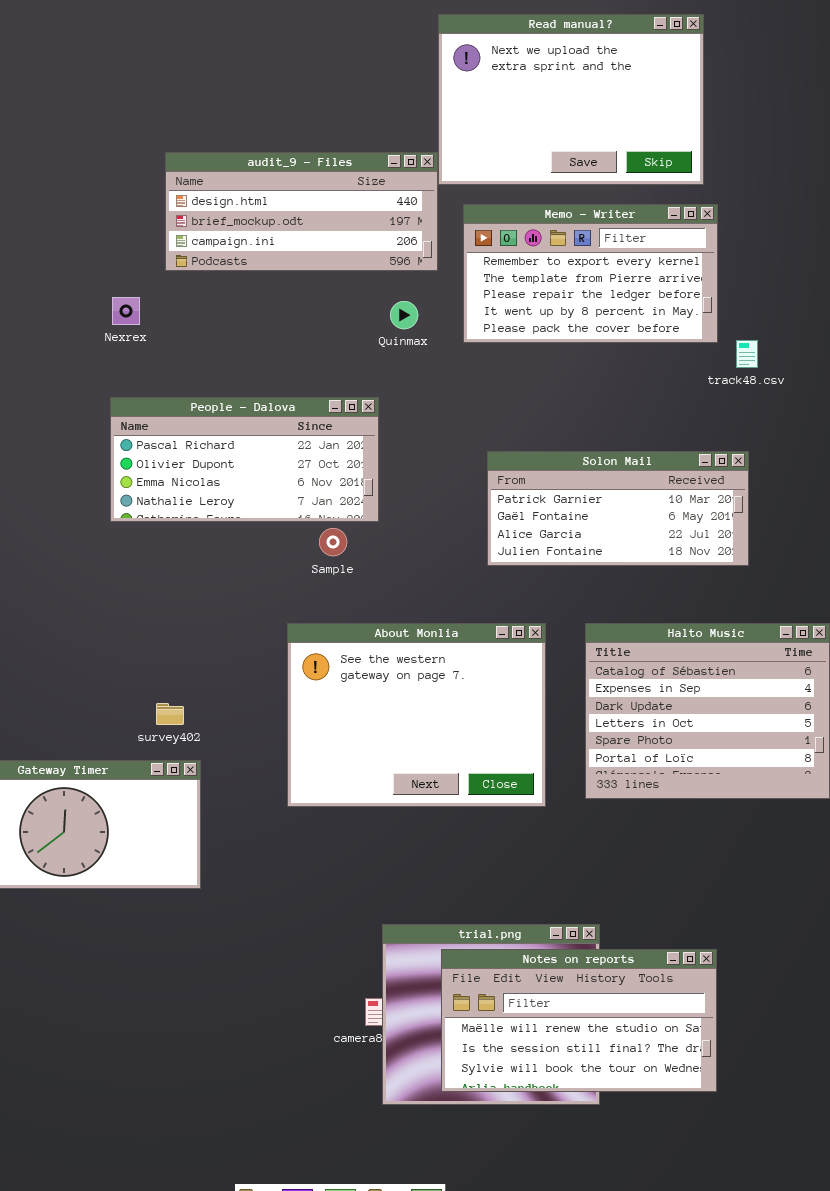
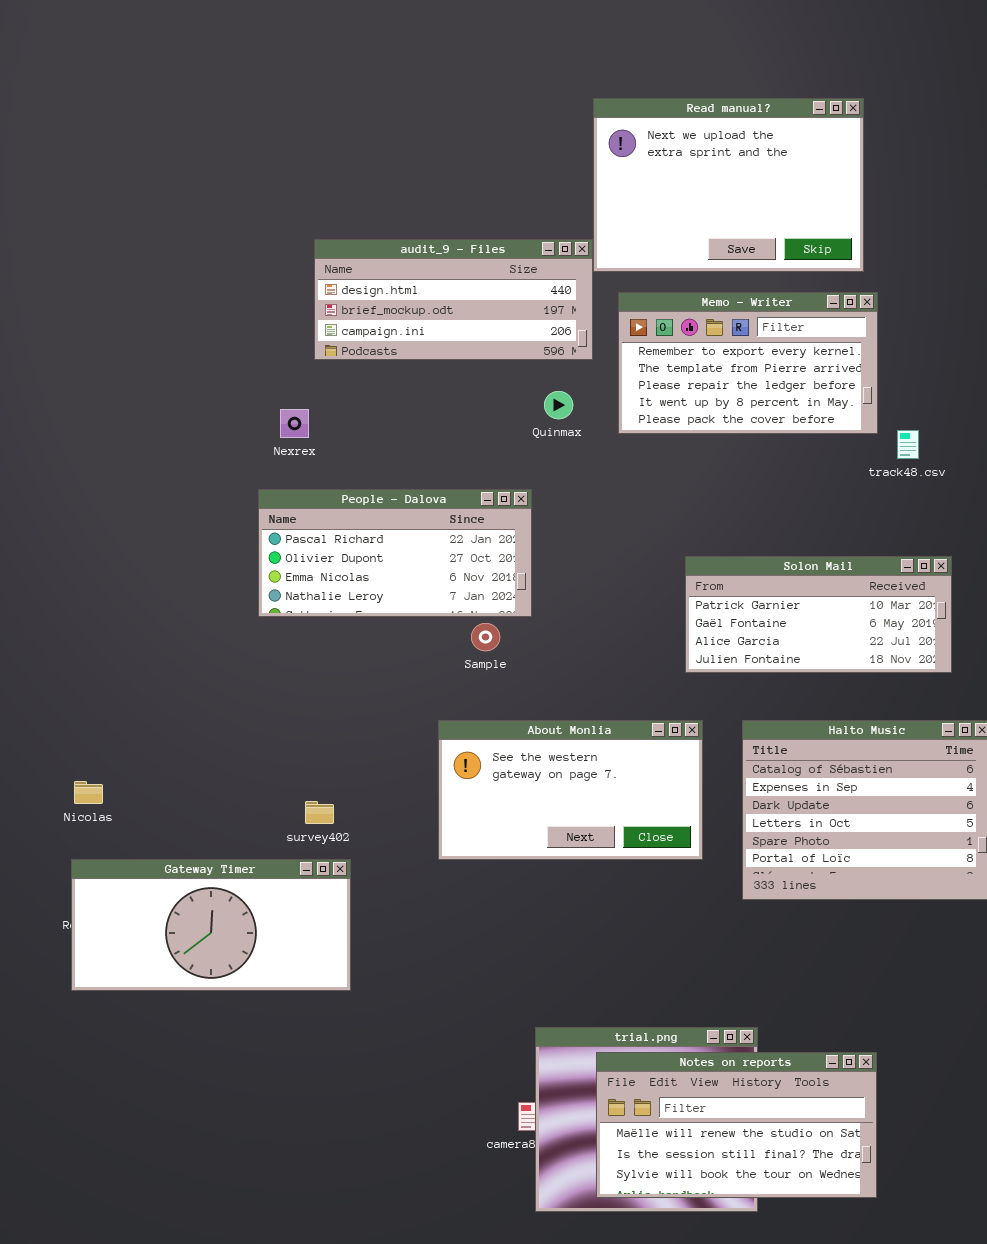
Nexrex: [112,297,140,325] -> [280,409,309,438], moved
Solon Mail: [487,451,749,566] -> [685,556,952,673], moved
About Monlia: [287,623,546,807] -> [438,720,703,860], resized

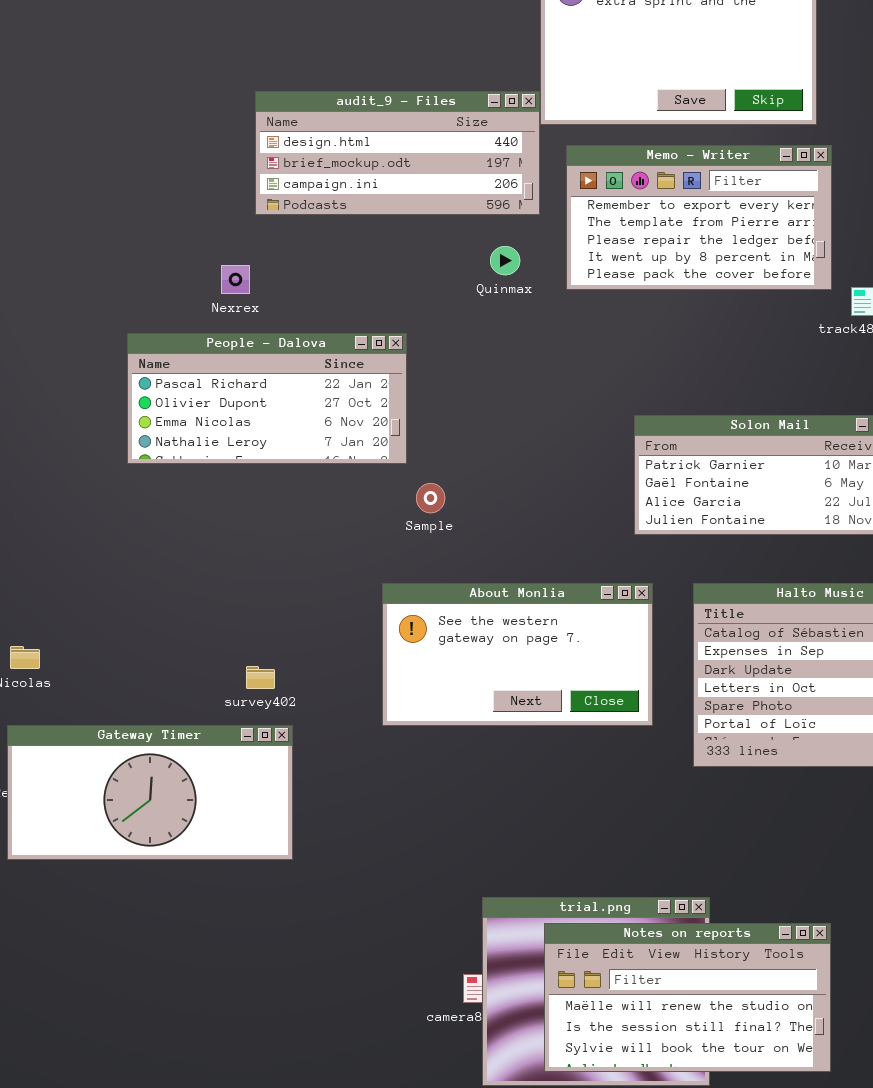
People - Dalova: [258,489,532,617] -> [127,333,407,464], moved

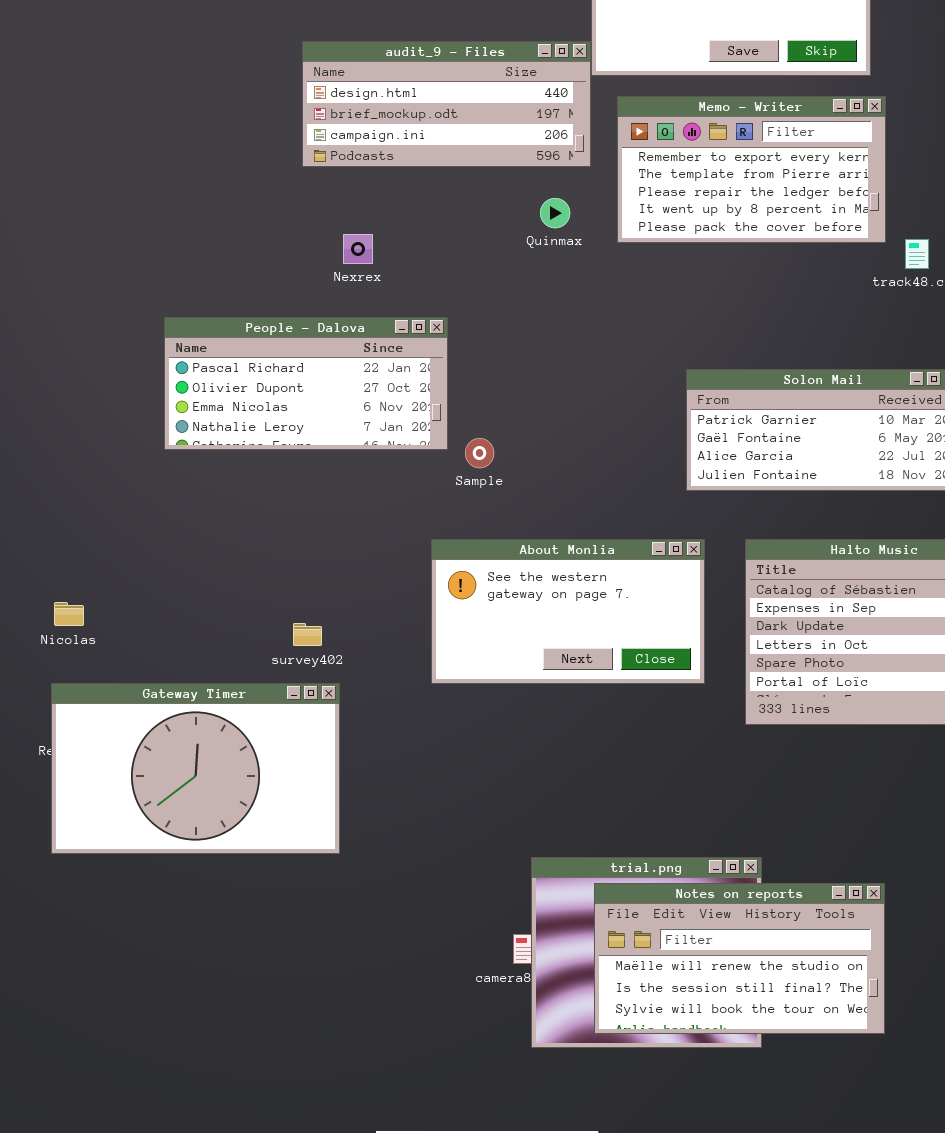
Nexrex: [221,265,250,294] -> [343,234,373,264], moved
People - Dalova: [127,333,407,464] -> [164,317,448,450], moved
Gateway Timer: [7,725,293,860] -> [51,683,340,854], resized

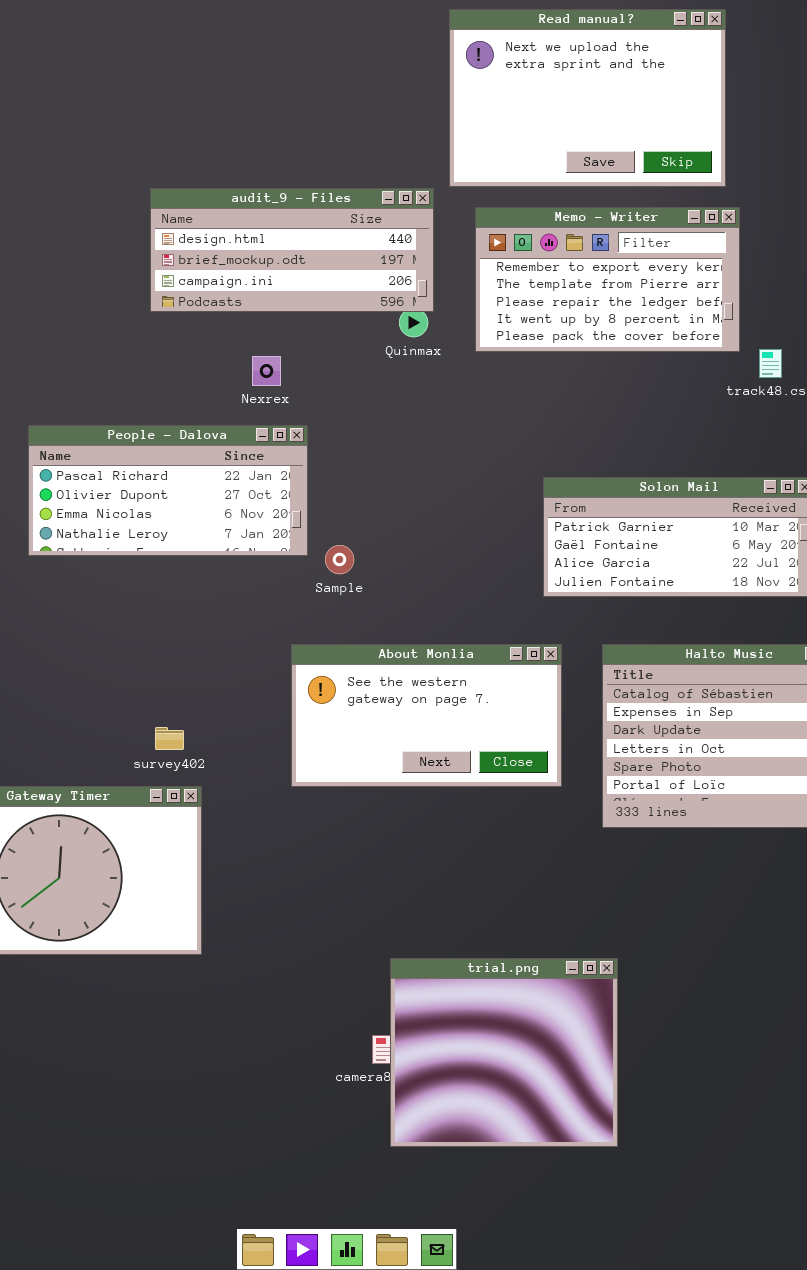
audit_9 - Files: [302,41,591,167] -> [150,188,434,312], moved
Nexrex: [343,234,373,264] -> [252,356,281,386], moved
Notes on reports: [594,883,885,1034] -> none, closed

